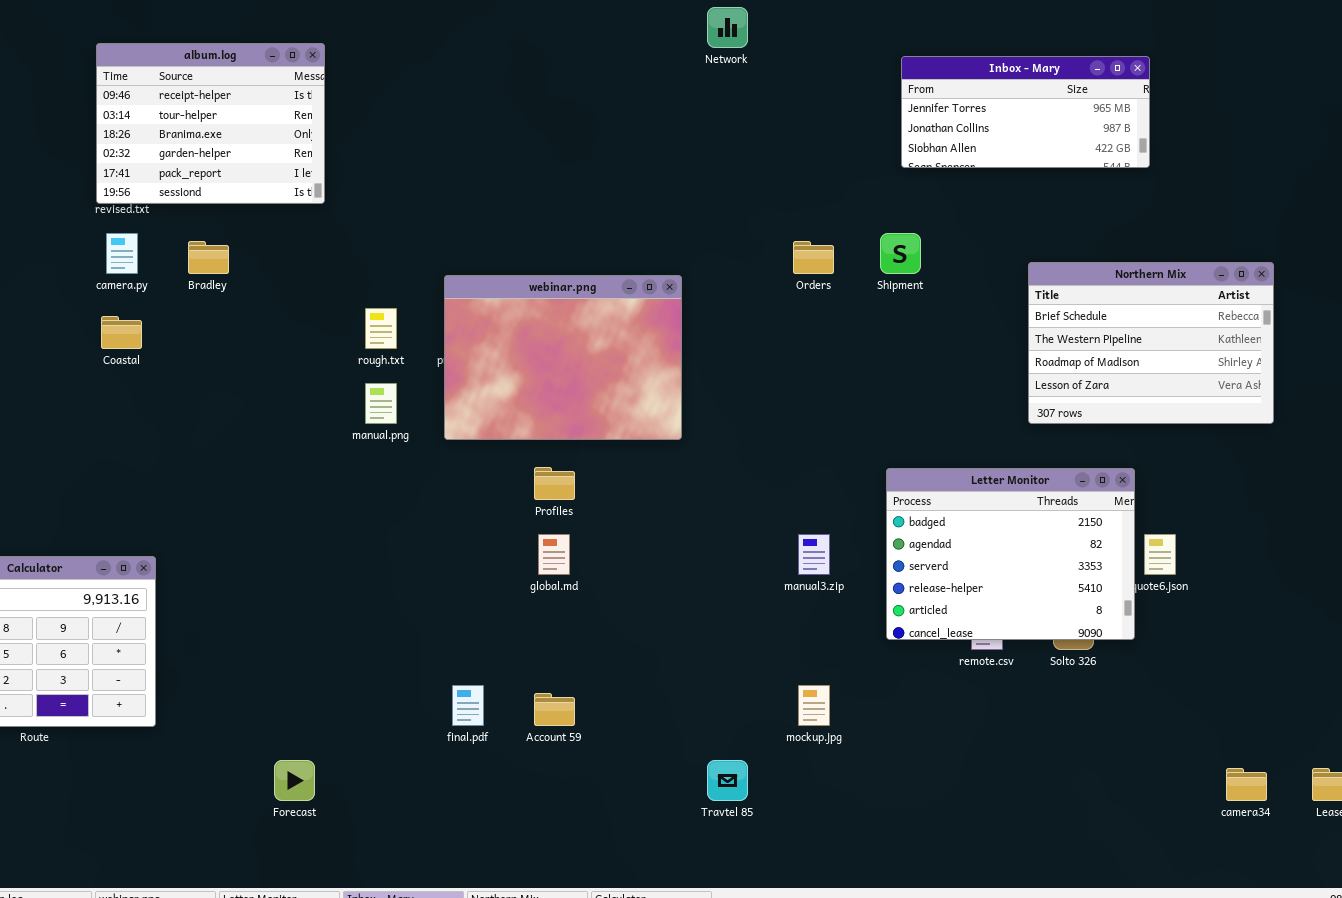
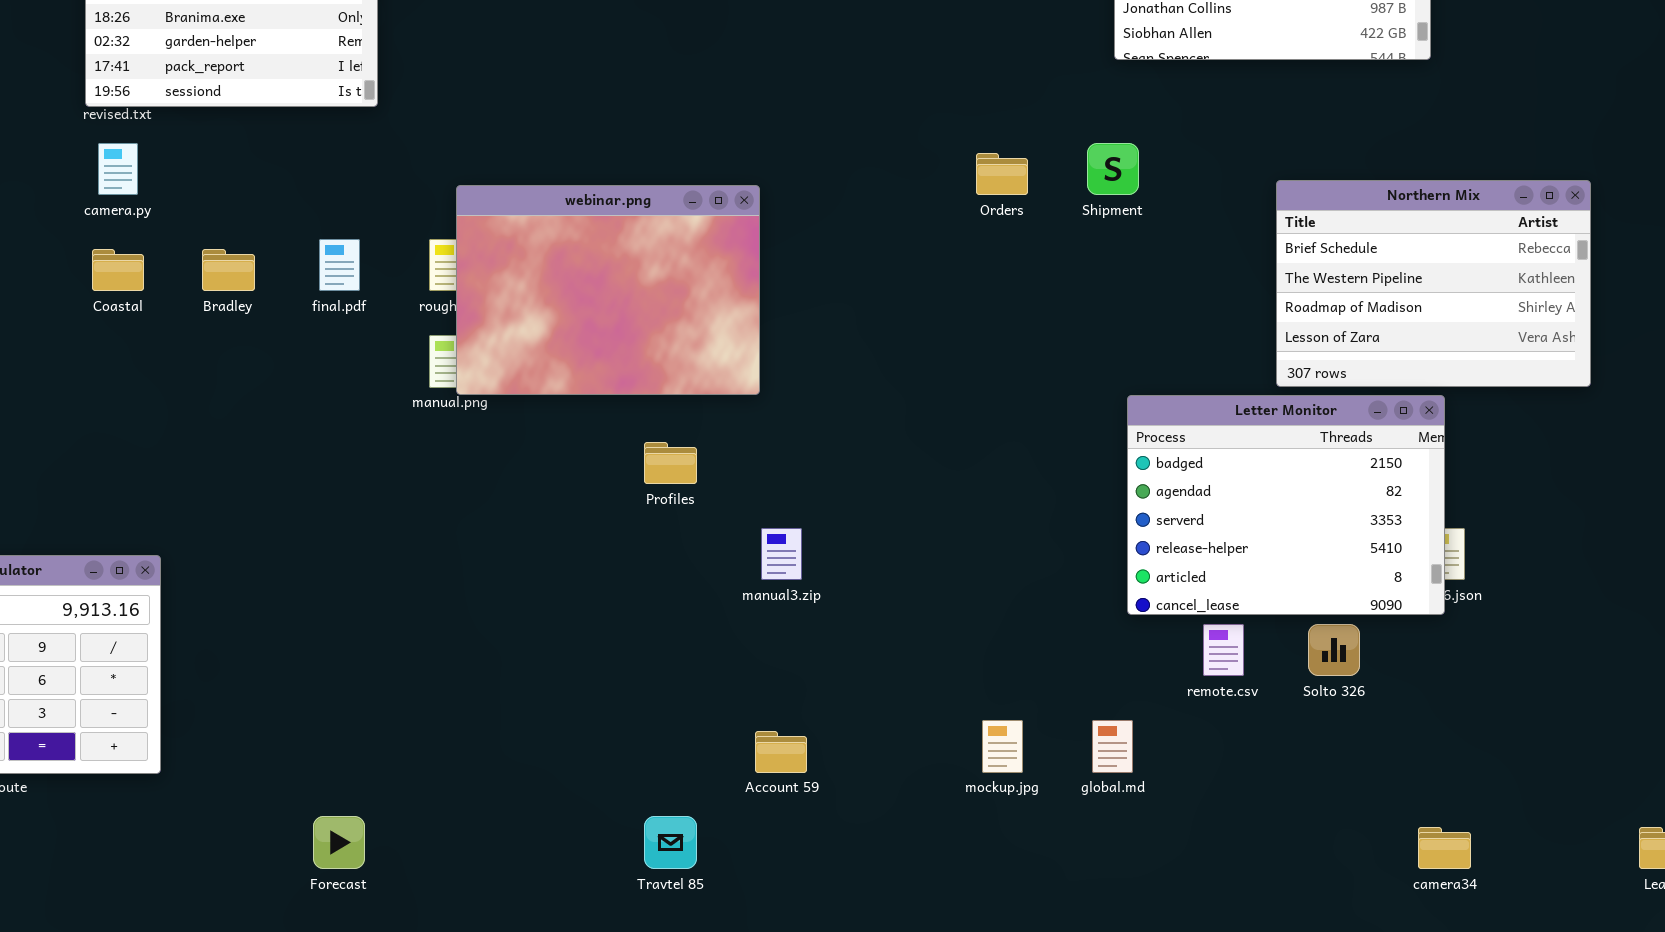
Bradley: [188,241,229,274] -> [202,249,255,291], moved
webinar.png: [444,275,682,440] -> [456,185,760,395], moved
Letter Monitor: [886,468,1135,640] -> [1127,395,1445,615], moved
global.md: [538,534,570,575] -> [1092,720,1133,773], moved
manual3.zip: [798,534,830,575] -> [761,528,802,580], moved
final.pdf: [452,685,484,726] -> [319,239,360,291], moved
Account 59: [534,693,575,726] -> [755,731,807,773], moved
Travtel 85: [707,760,748,801] -> [644,816,697,869], moved
camera34: [1226,768,1267,801] -> [1418,827,1471,869], moved

